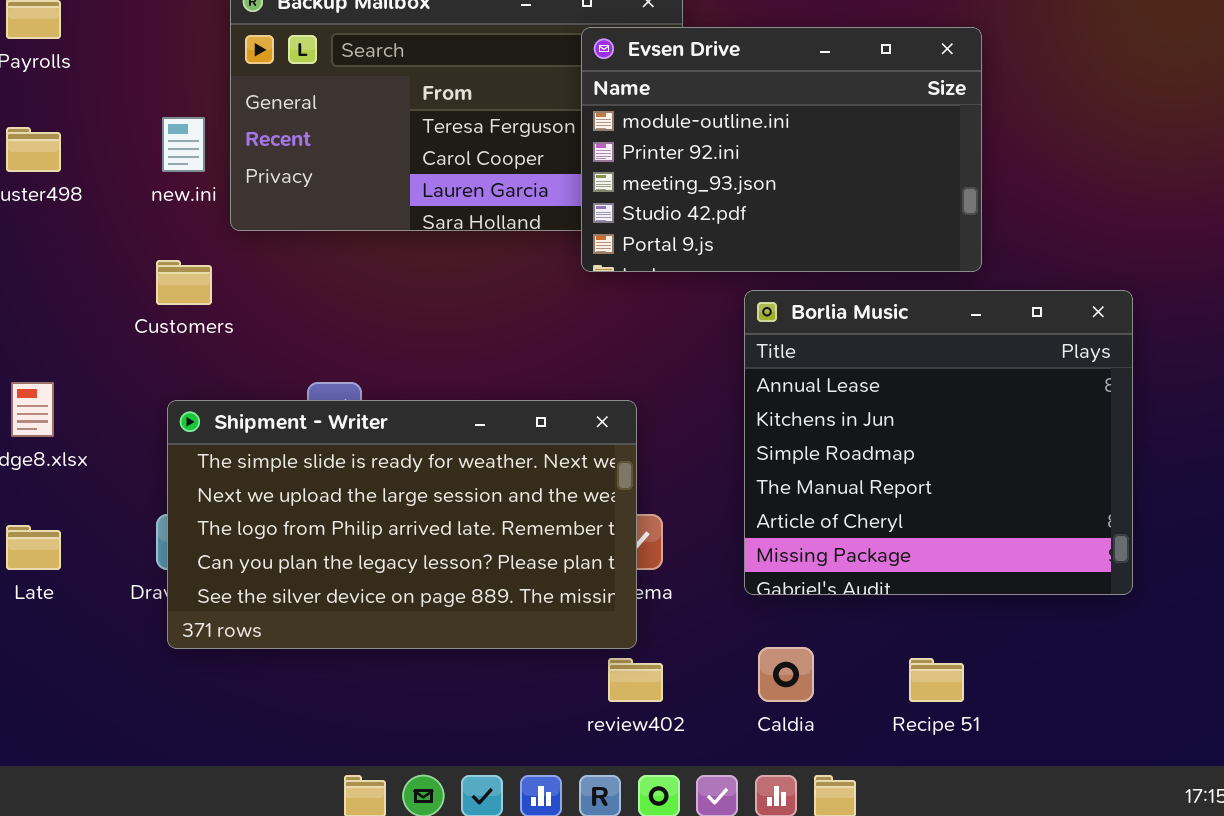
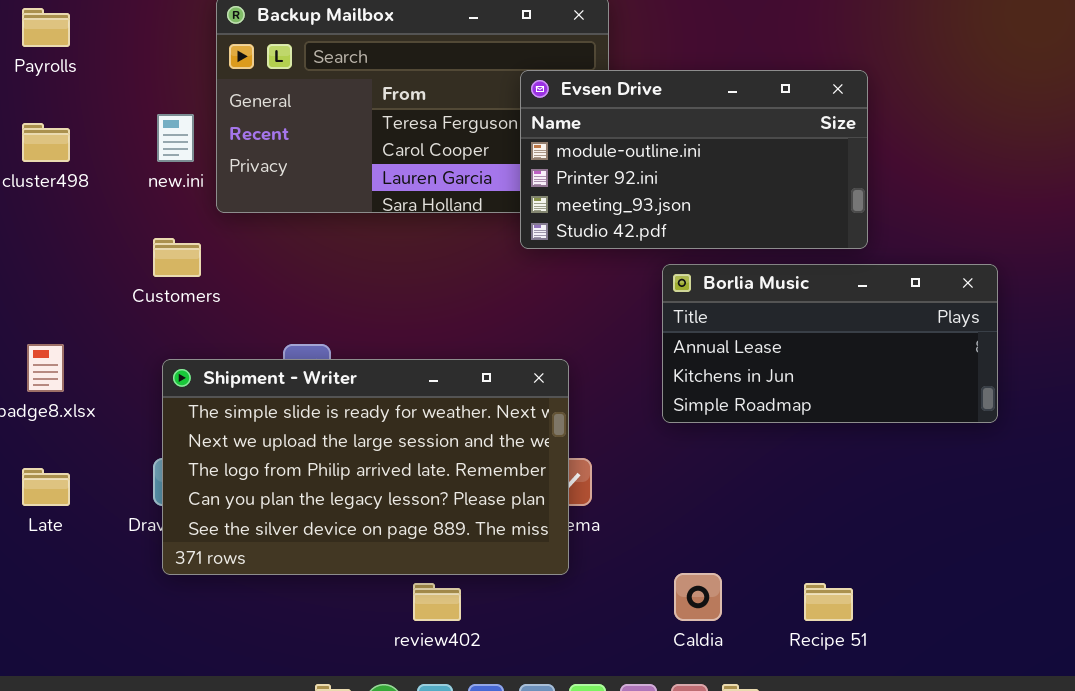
Evsen Drive: [581,27,982,272] -> [520,70,868,249], resized
Borlia Music: [744,290,1133,595] -> [662,264,998,423], resized
review402: [608,658,663,702] -> [413,583,461,621], moved

